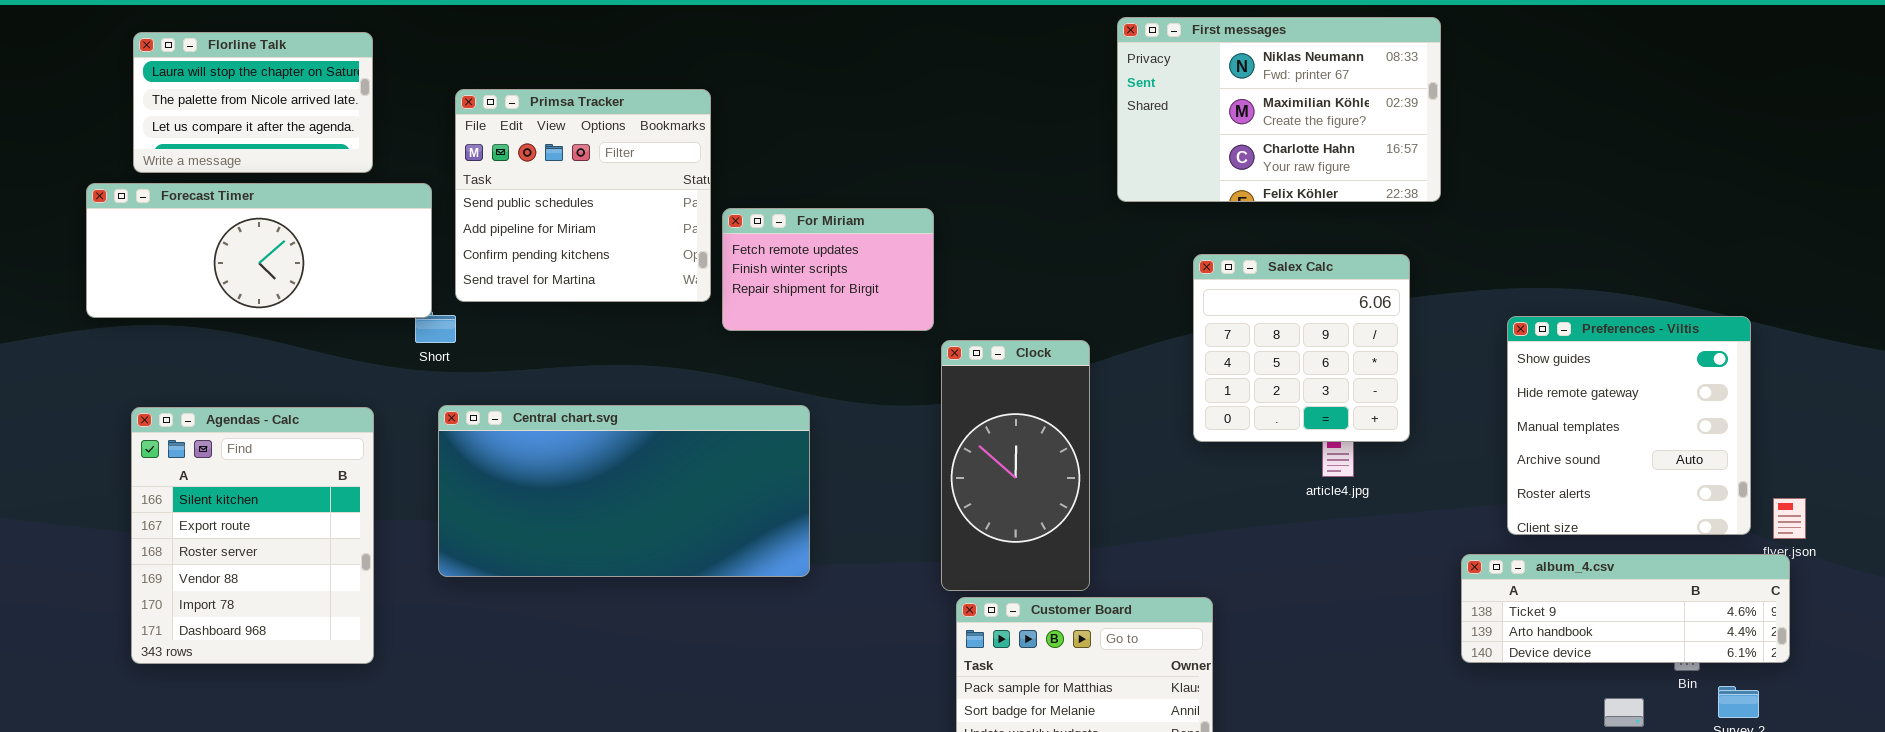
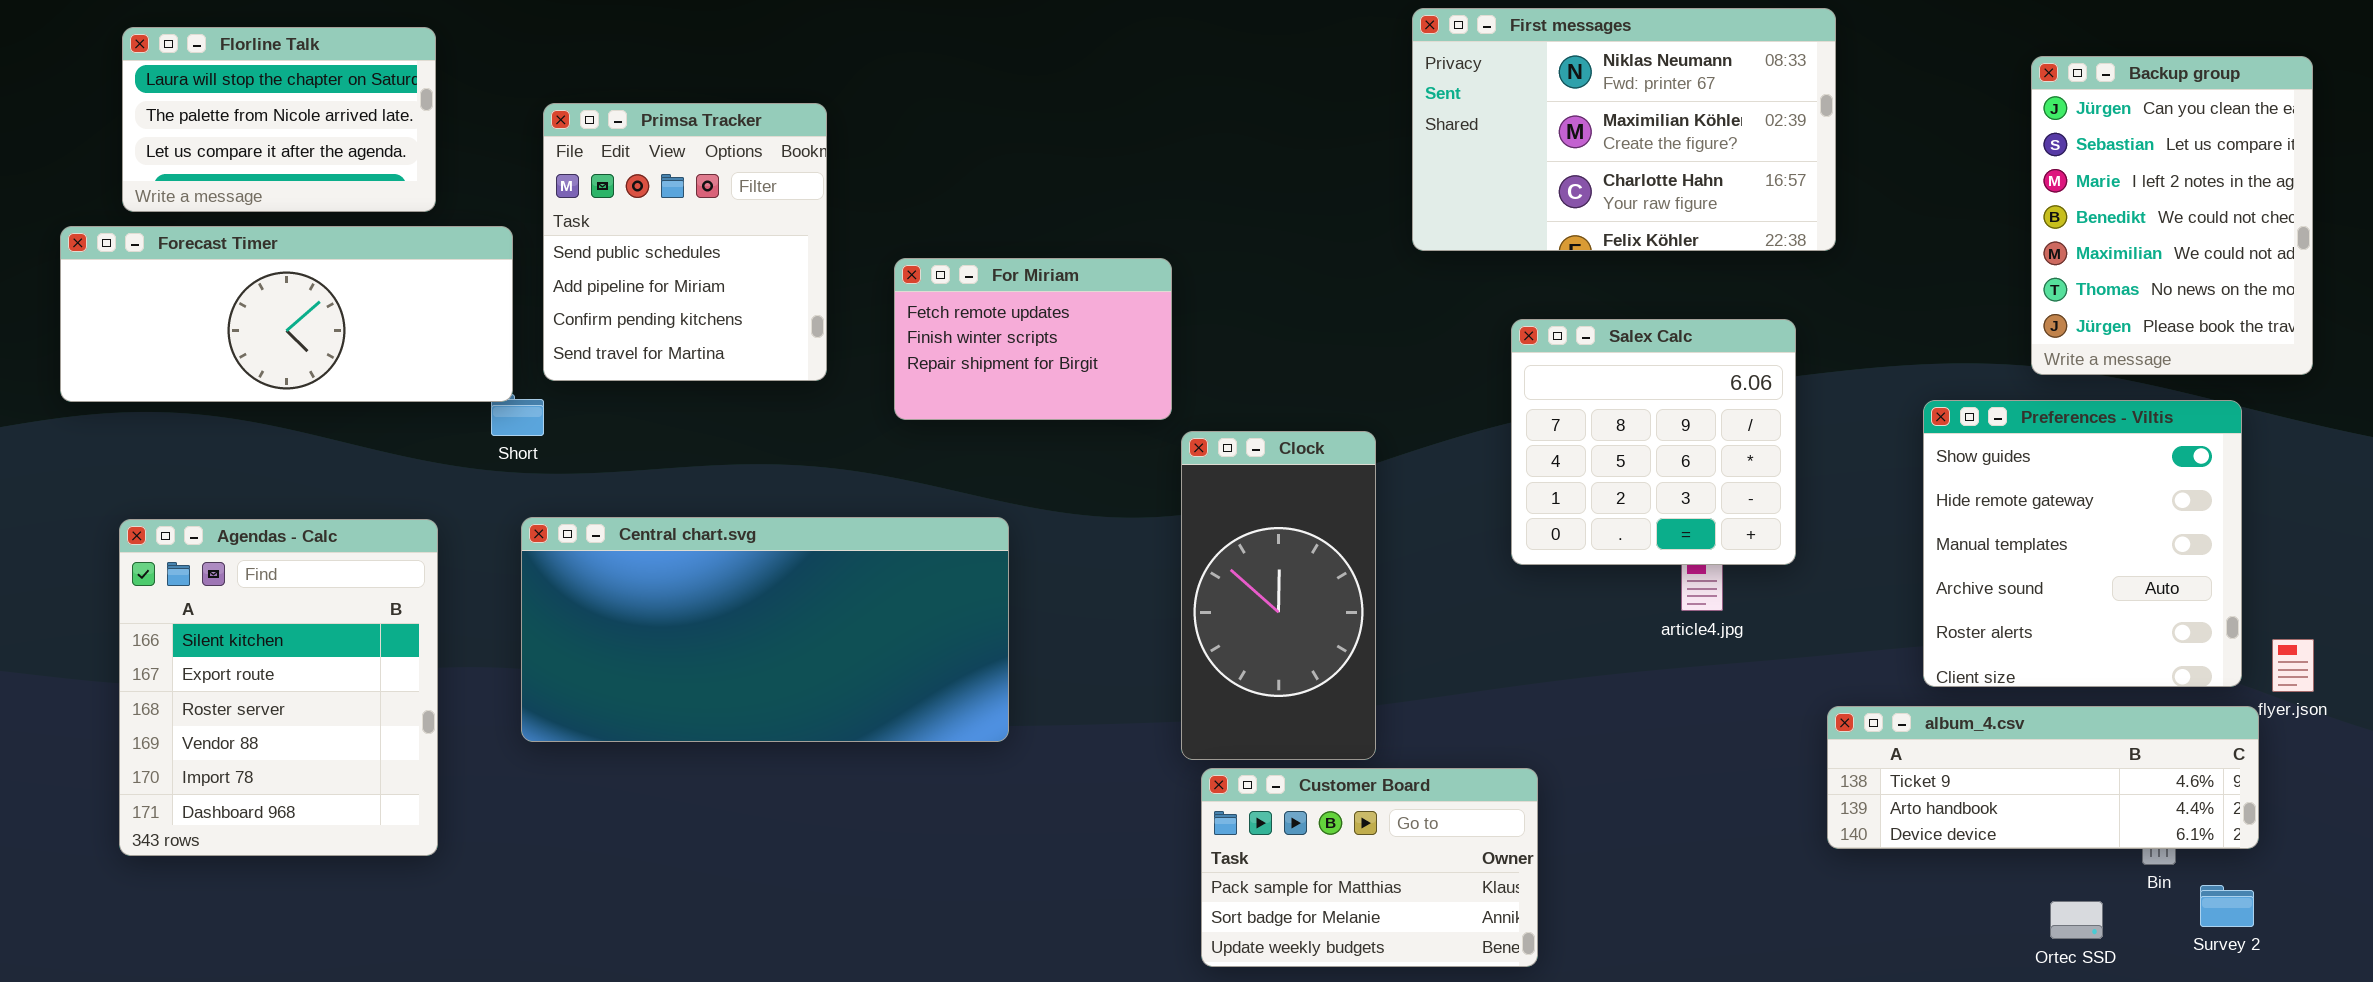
Backup group: none -> [2031,56,2313,375], opened
Primsa Tracker: [455,89,711,302] -> [543,103,827,381], resized
album_4.csv: [1461,554,1790,663] -> [1827,706,2259,849], moved

